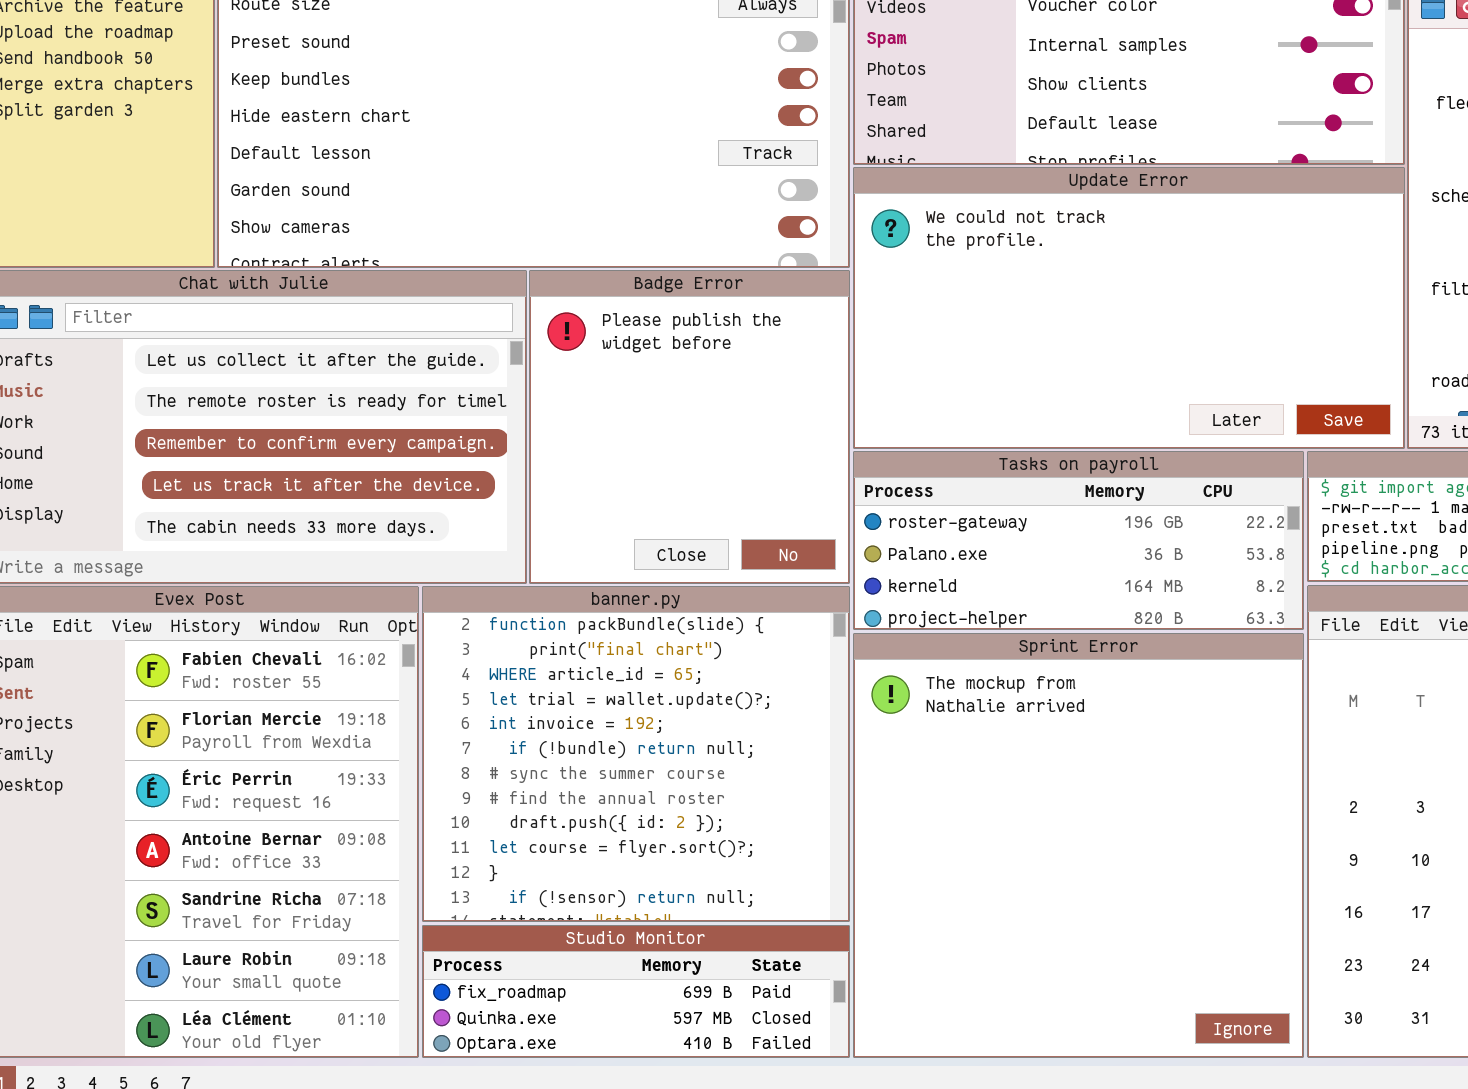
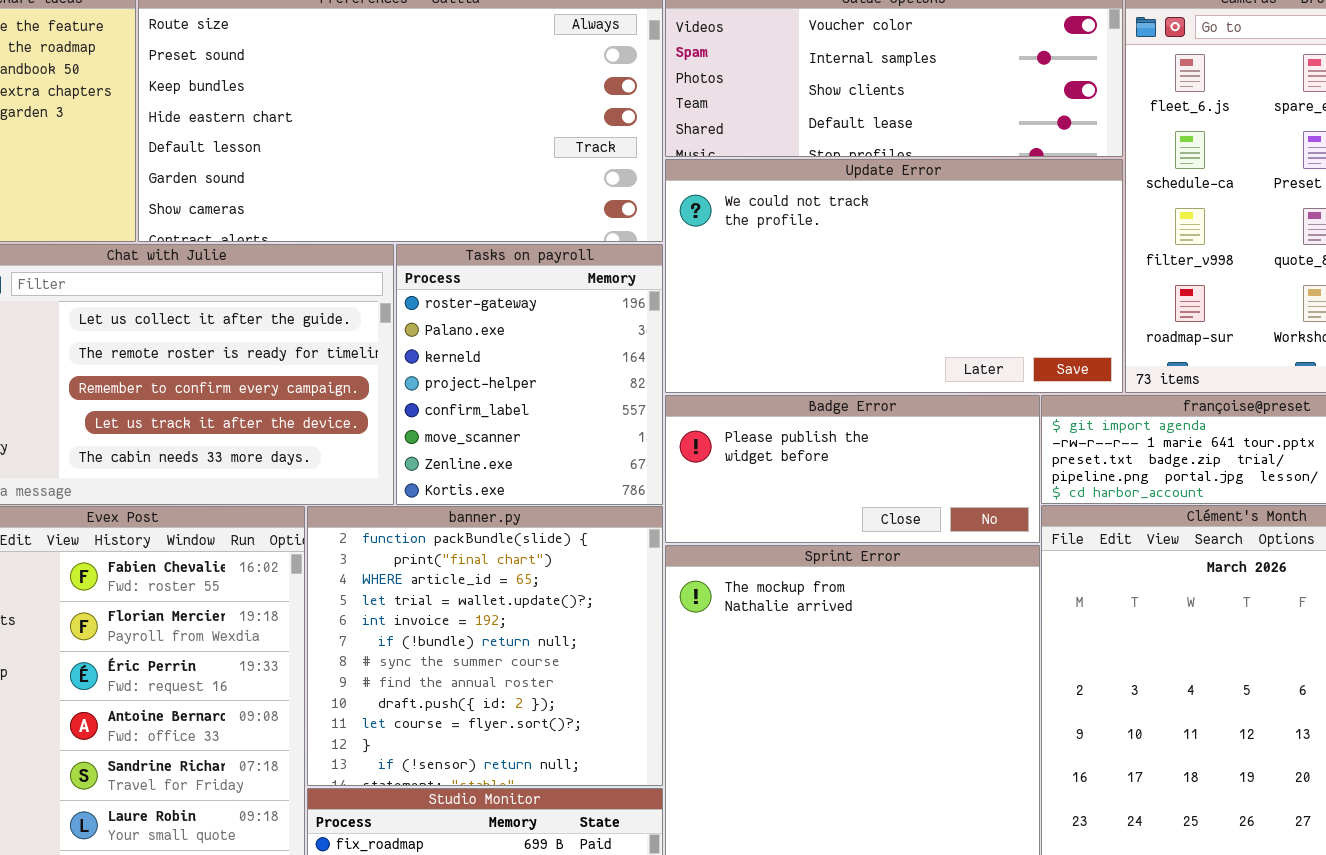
Badge Error: [529,270,850,584] -> [665,395,1040,543], moved, resized
Tasks on payroll: [853,451,1304,630] -> [396,244,663,505], moved, resized

